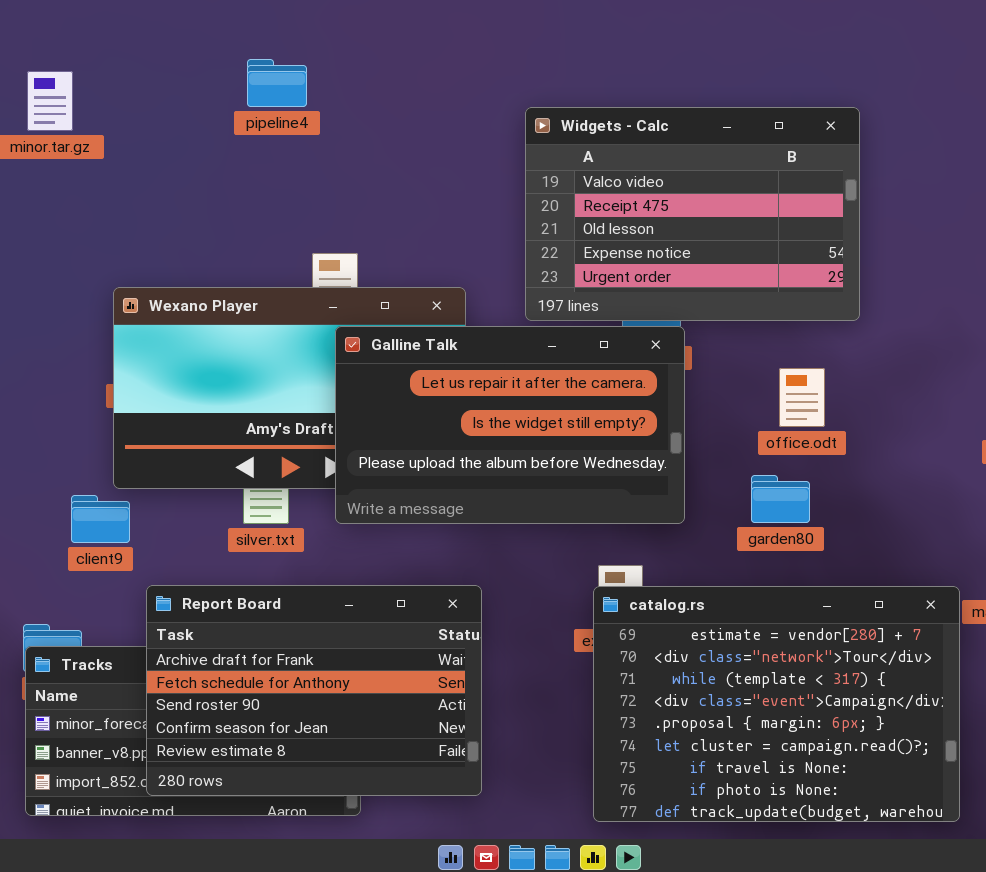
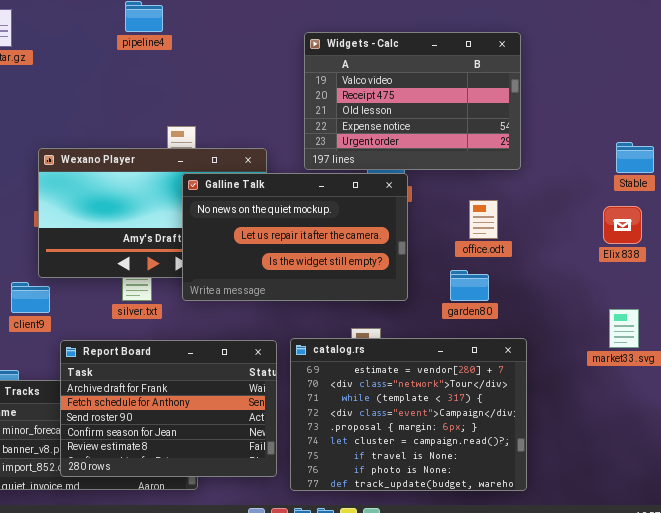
Galline Talk: [335,326,685,524] -> [182,173,408,301], scrolled up 1 row
catalog.rs: [593,586,960,822] -> [290,338,527,491], moved

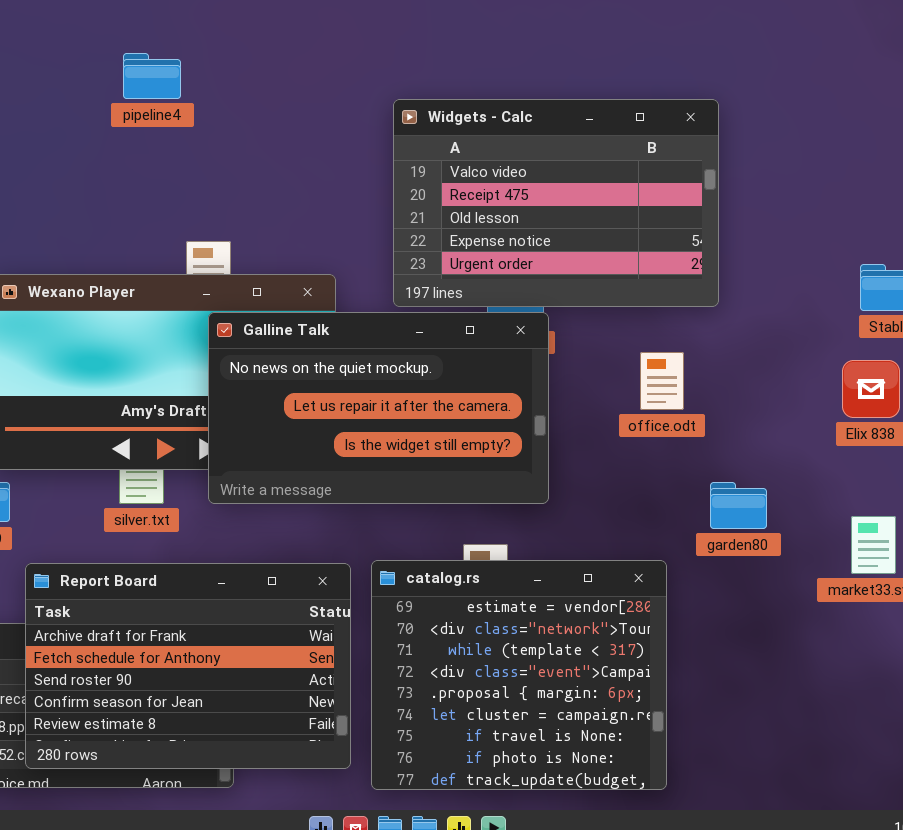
garden80: [450,270,489,301] -> [710,482,767,529], moved
catalog.rs: [290,338,527,491] -> [371,560,667,790], resized

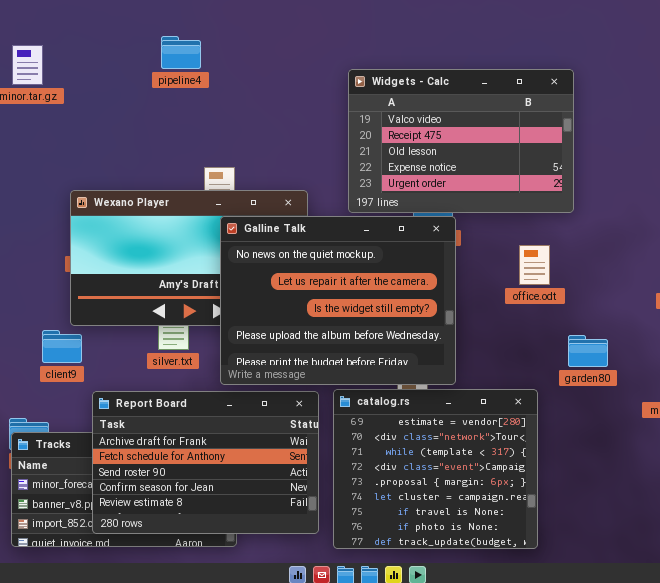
Galline Talk: [208,312,549,504] -> [220,216,456,385], resized

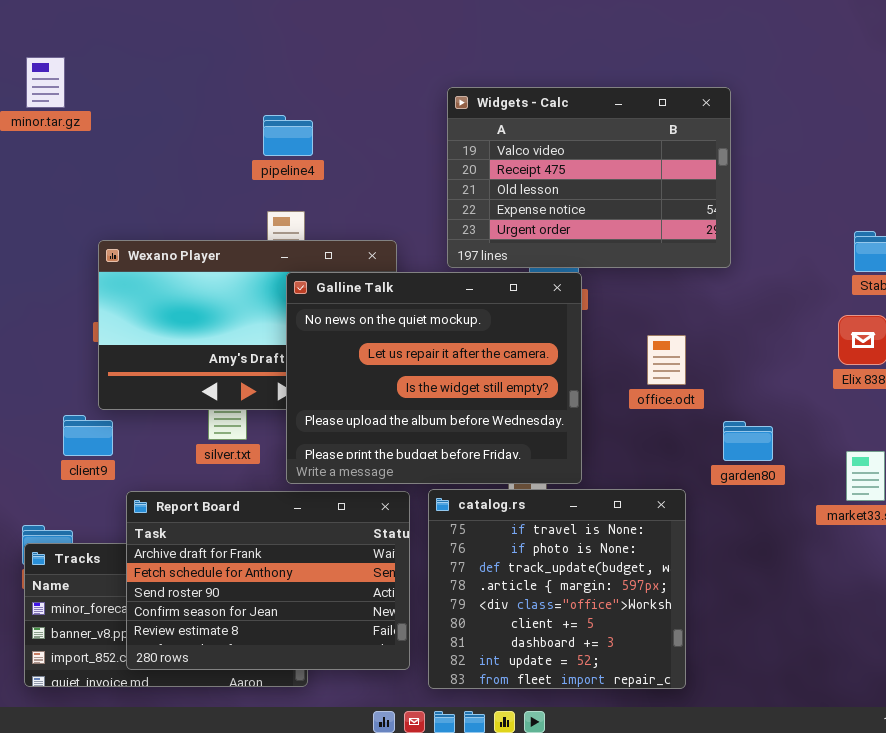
pipeline4: [161,36,201,69] -> [263,115,313,156], moved
office.odt: [519,245,550,285] -> [647,335,686,385], moved
catalog.rs: [333,389,538,549] -> [428,489,686,689], scrolled down 6 rows

